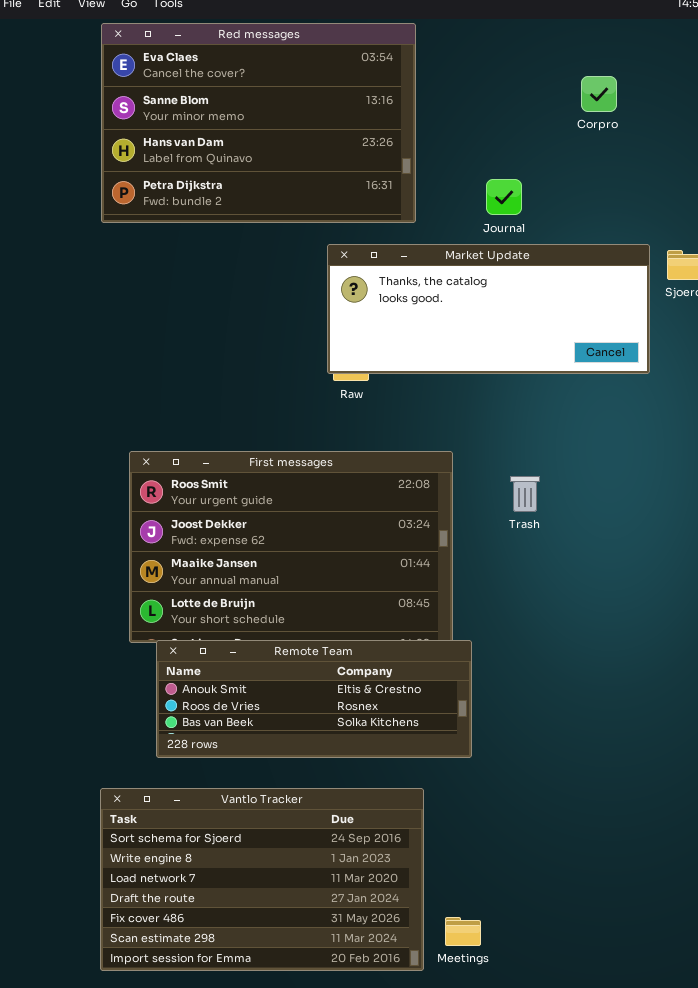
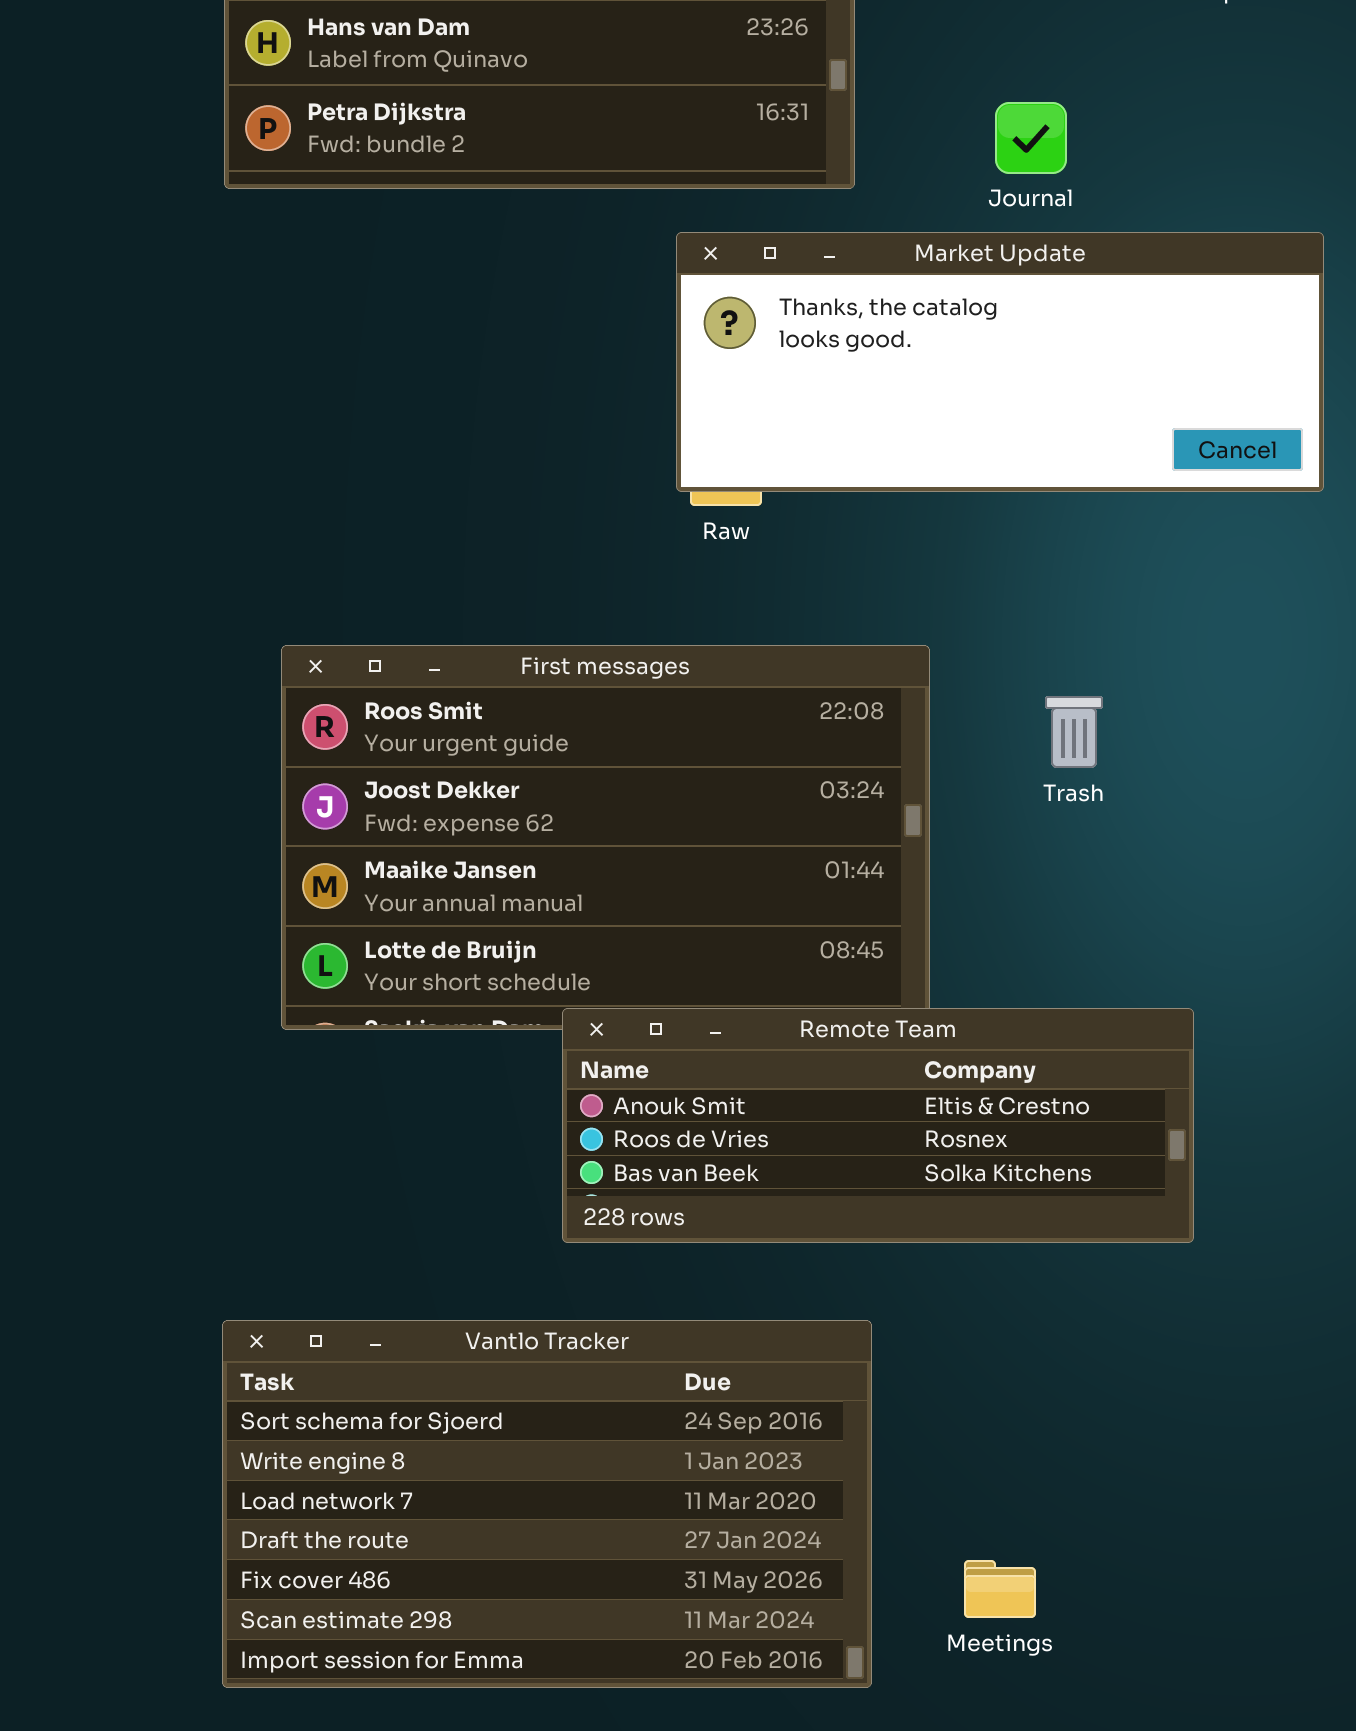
Remote Team: [156,640,472,758] -> [562,1008,1194,1243], moved
Meetings: [445,917,481,946] -> [964,1560,1036,1618], moved

